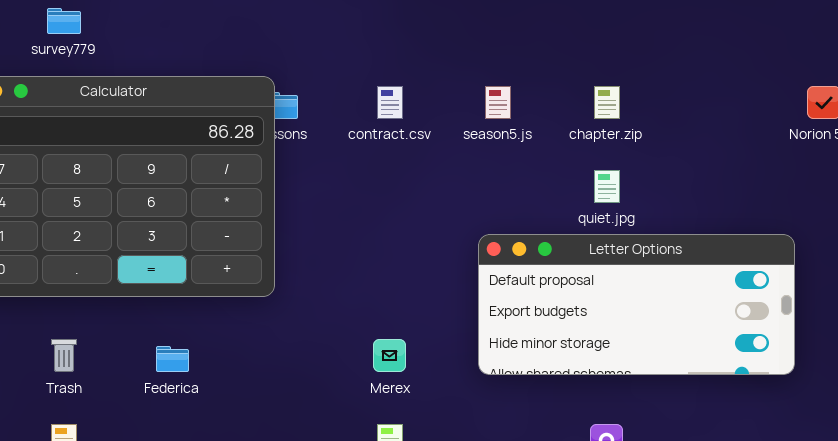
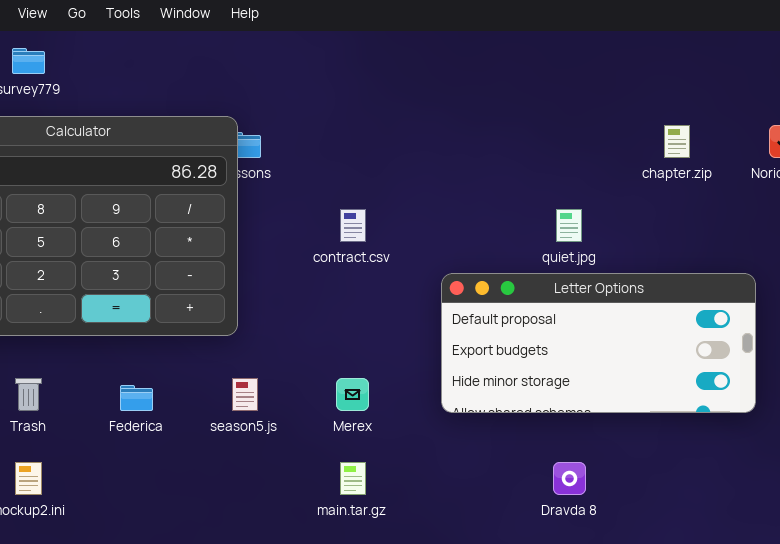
contract.csv: [377,86,403,119] -> [340,209,366,242], moved
season5.js: [485,86,511,119] -> [232,378,258,411], moved
chapter.zip: [594,86,620,119] -> [664,125,690,158], moved

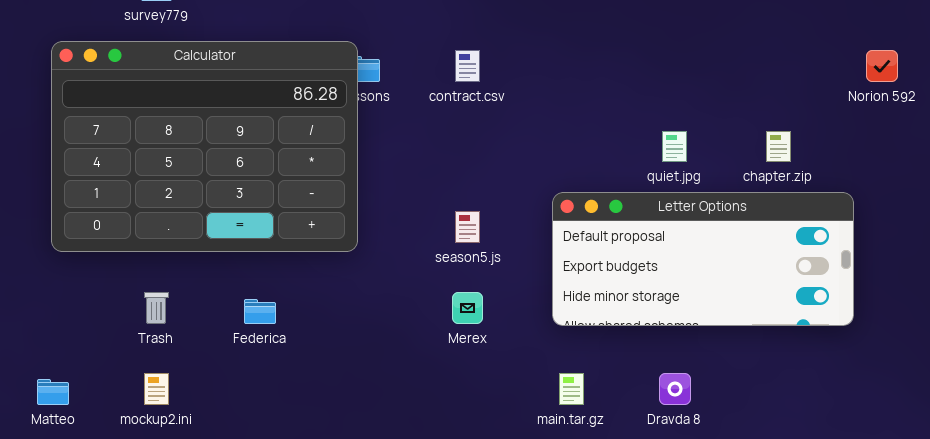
chapter.zip: [664,125,690,158] -> [766,131,791,162], moved
contract.csv: [340,209,366,242] -> [455,50,480,82], moved
season5.js: [232,378,258,411] -> [455,211,480,243], moved
main.tar.gz: [340,462,366,495] -> [559,373,584,405], moved

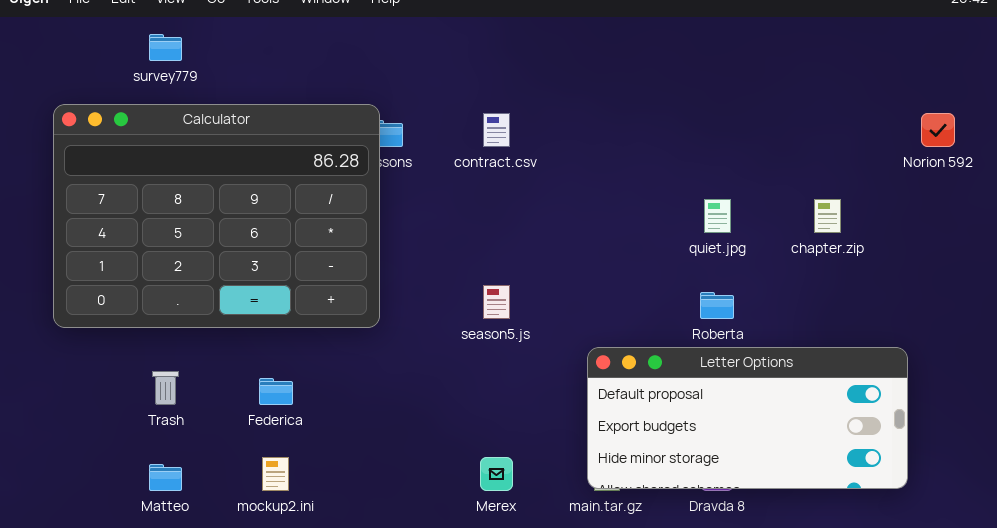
Letter Options: [552,192,854,326] -> [587,347,908,489], moved
Merex: [452,292,483,324] -> [480,457,513,491], moved
mockup2.ini: [144,373,169,405] -> [262,457,289,491], moved
Matteo: [37,379,69,405] -> [149,464,182,491], moved

